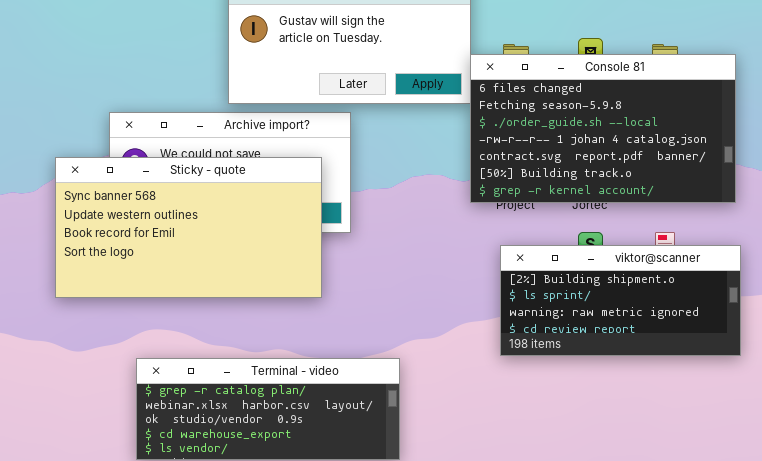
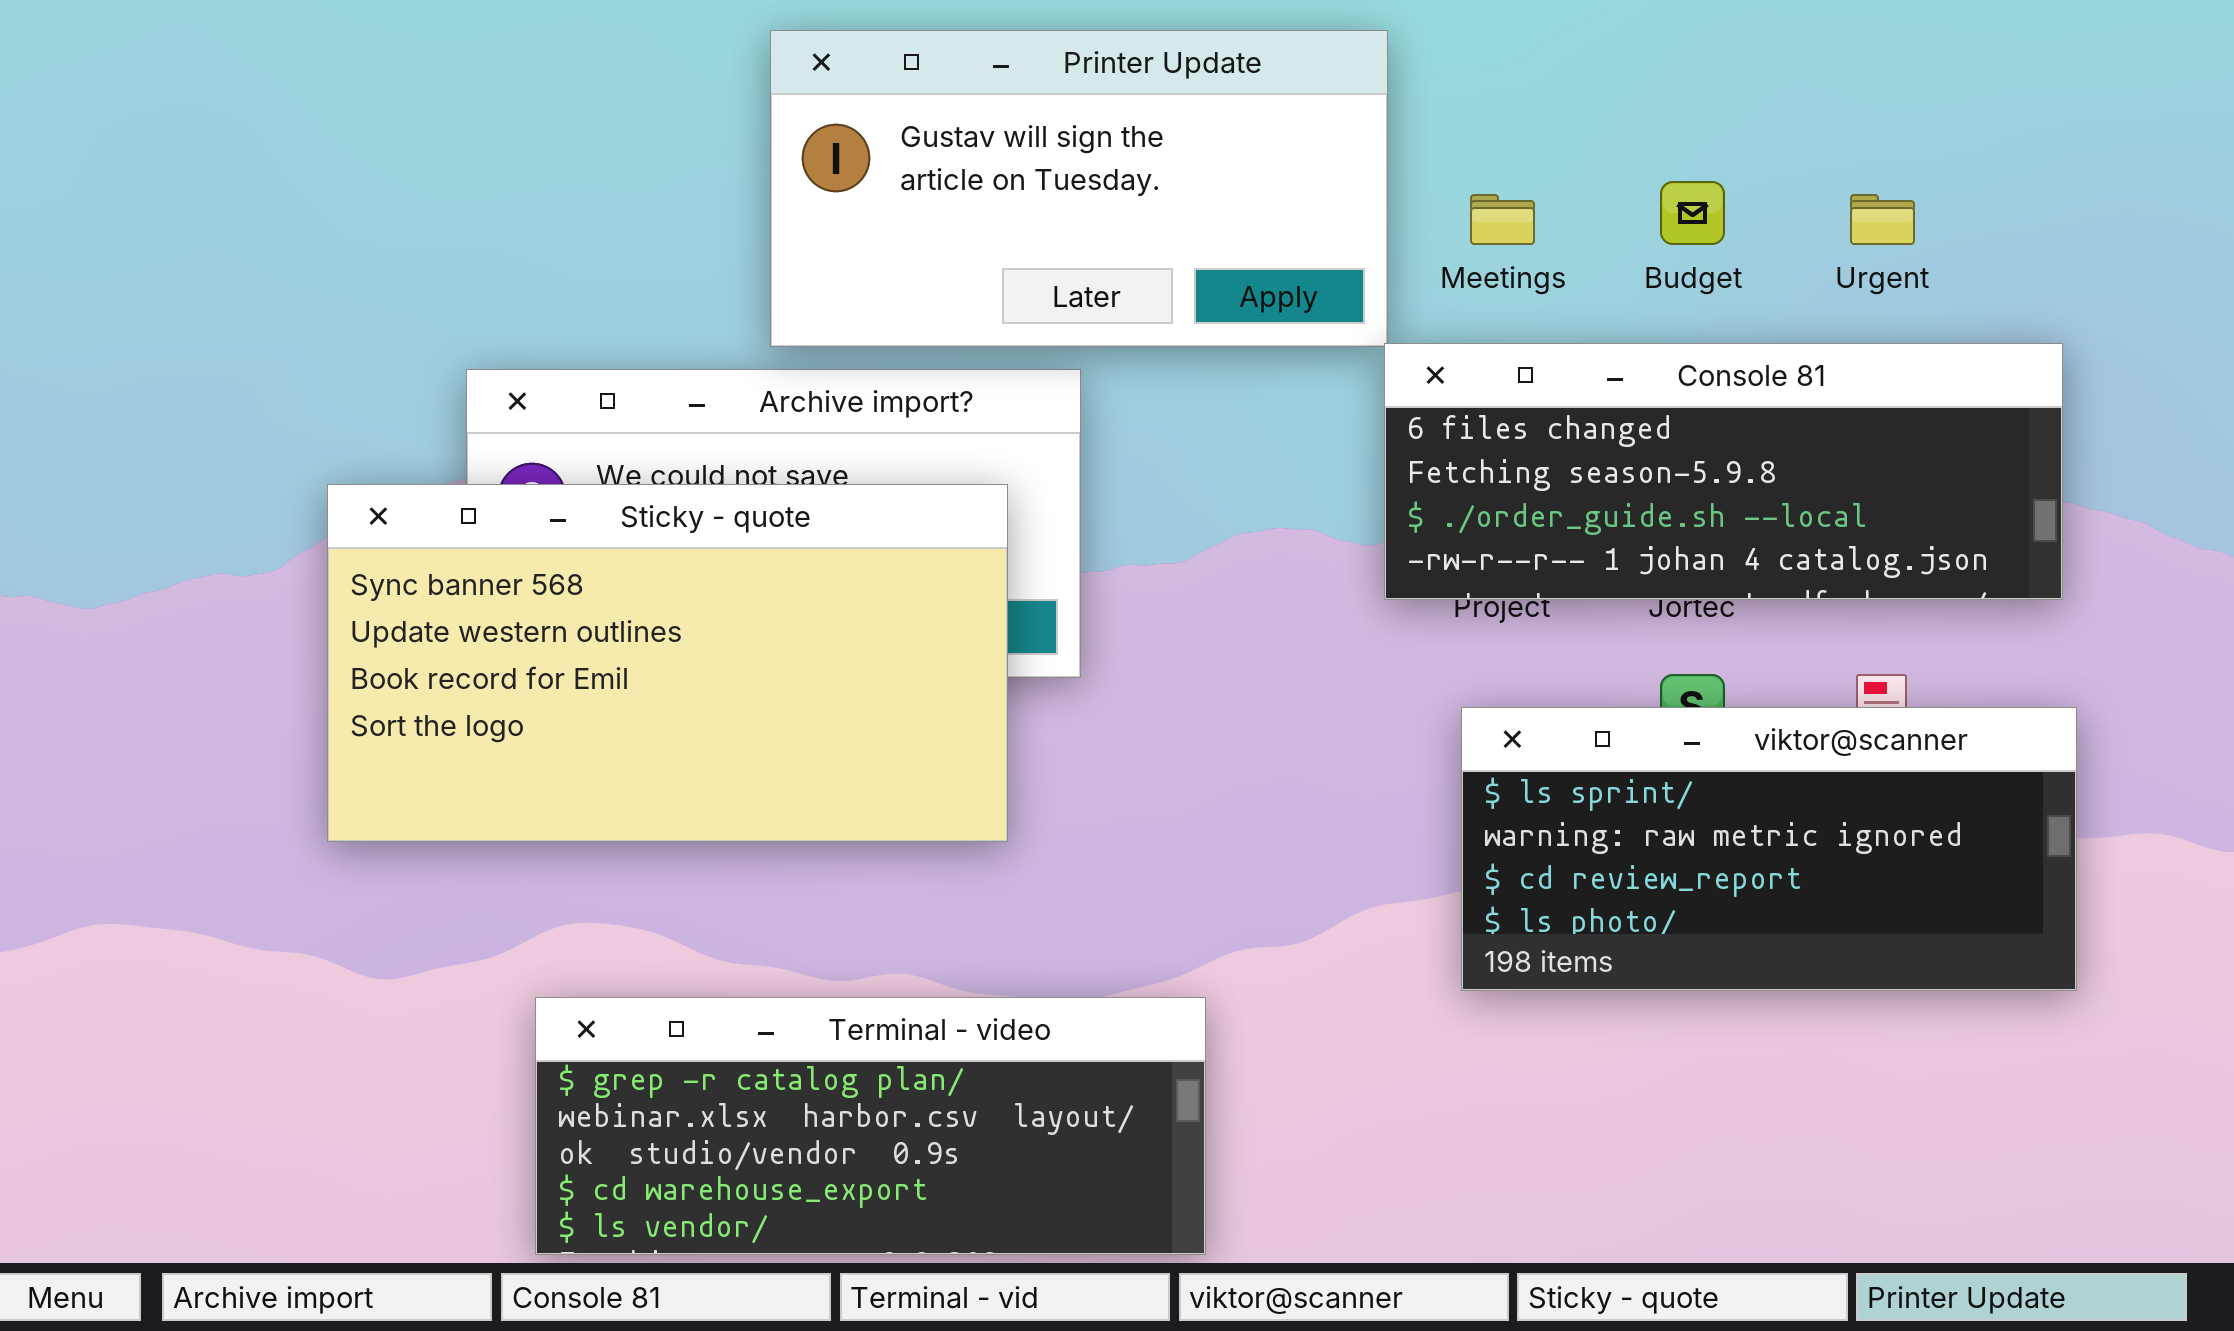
Console 81: [470,54,736,203] -> [1384,343,2063,600], resized
viktor@scanner: [500,245,741,356] -> [1461,707,2077,991], scrolled down 1 row

